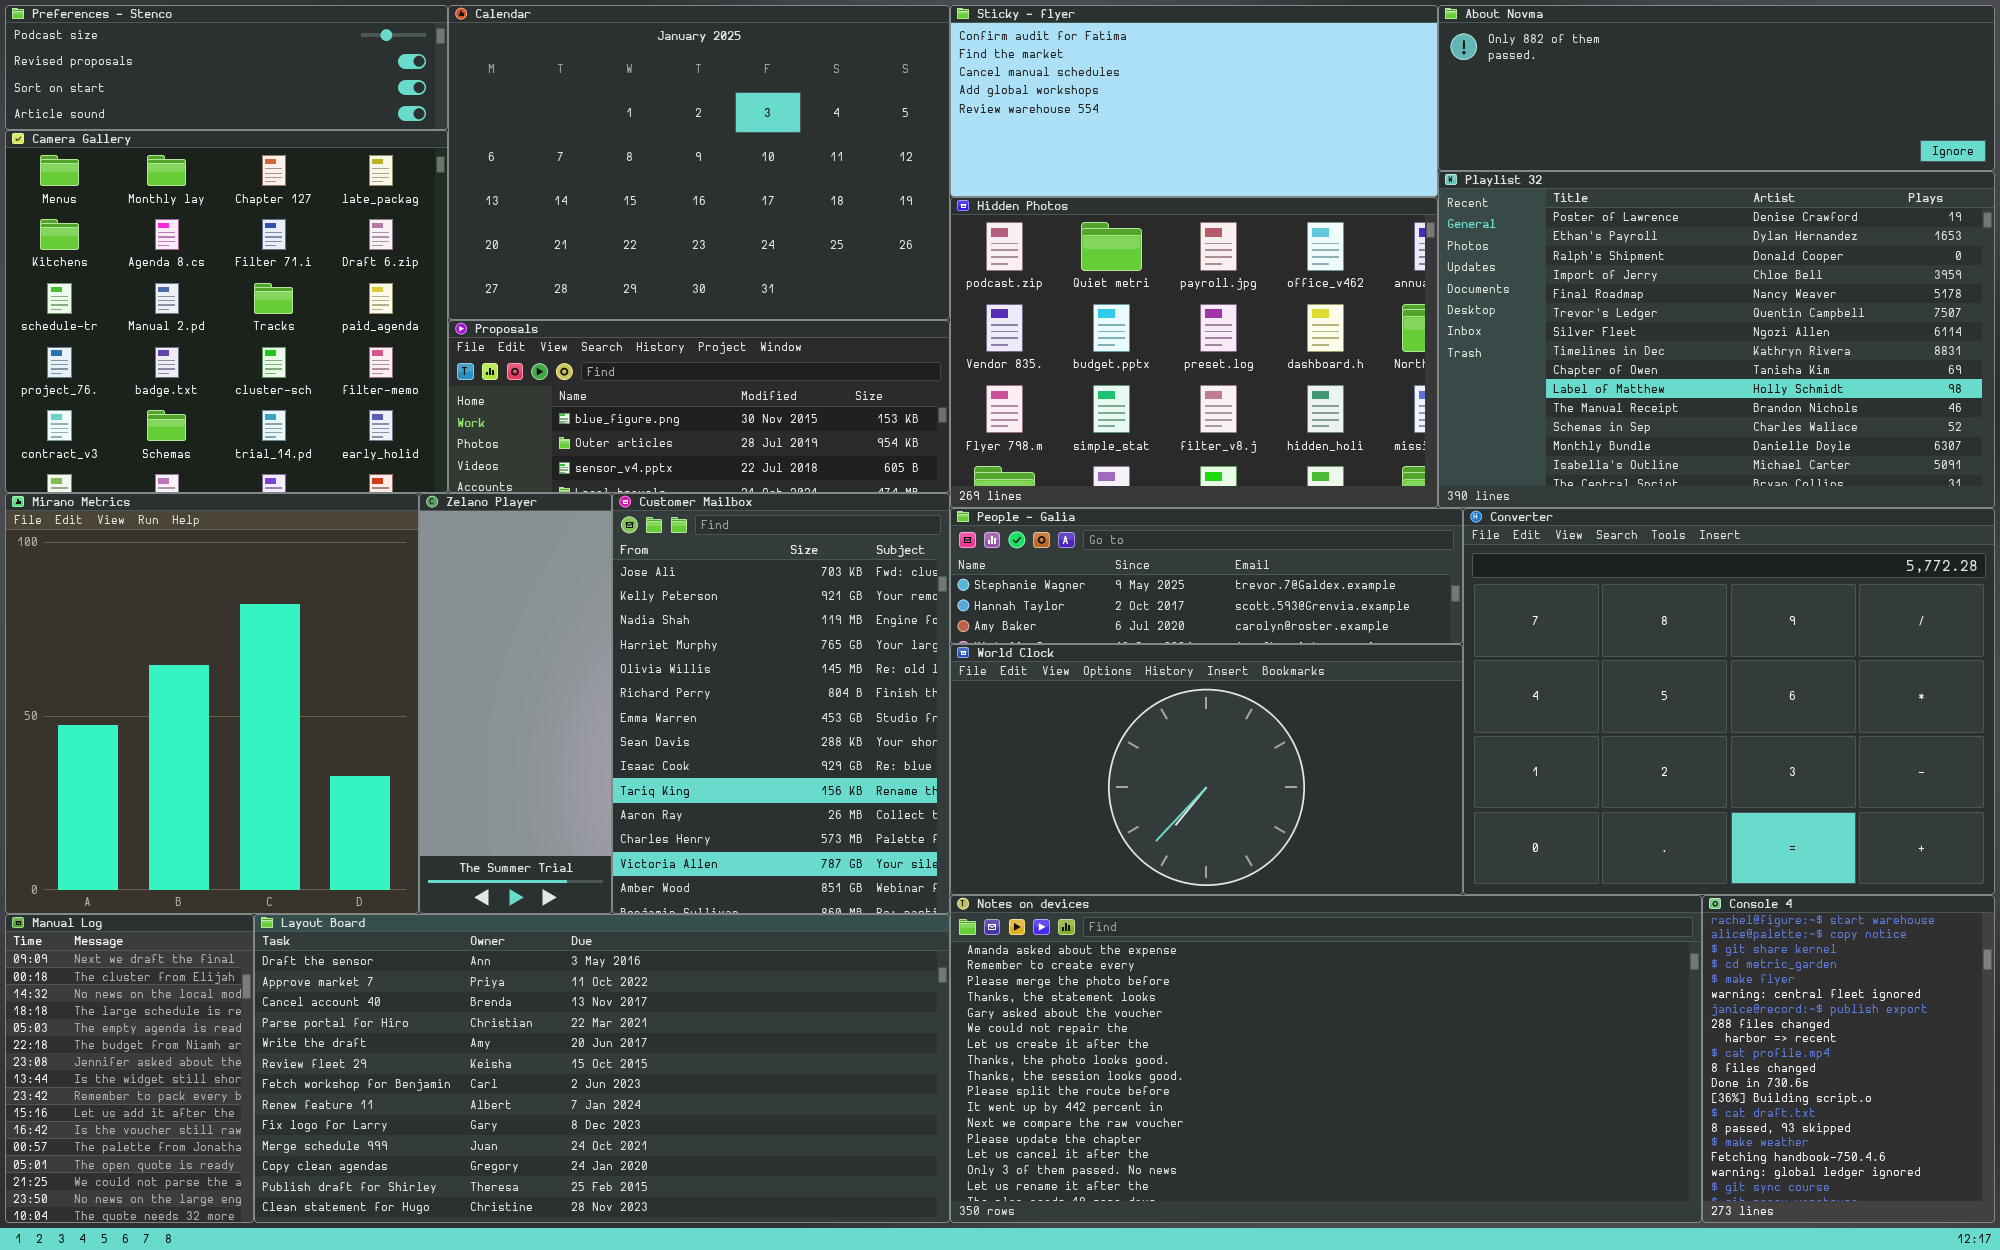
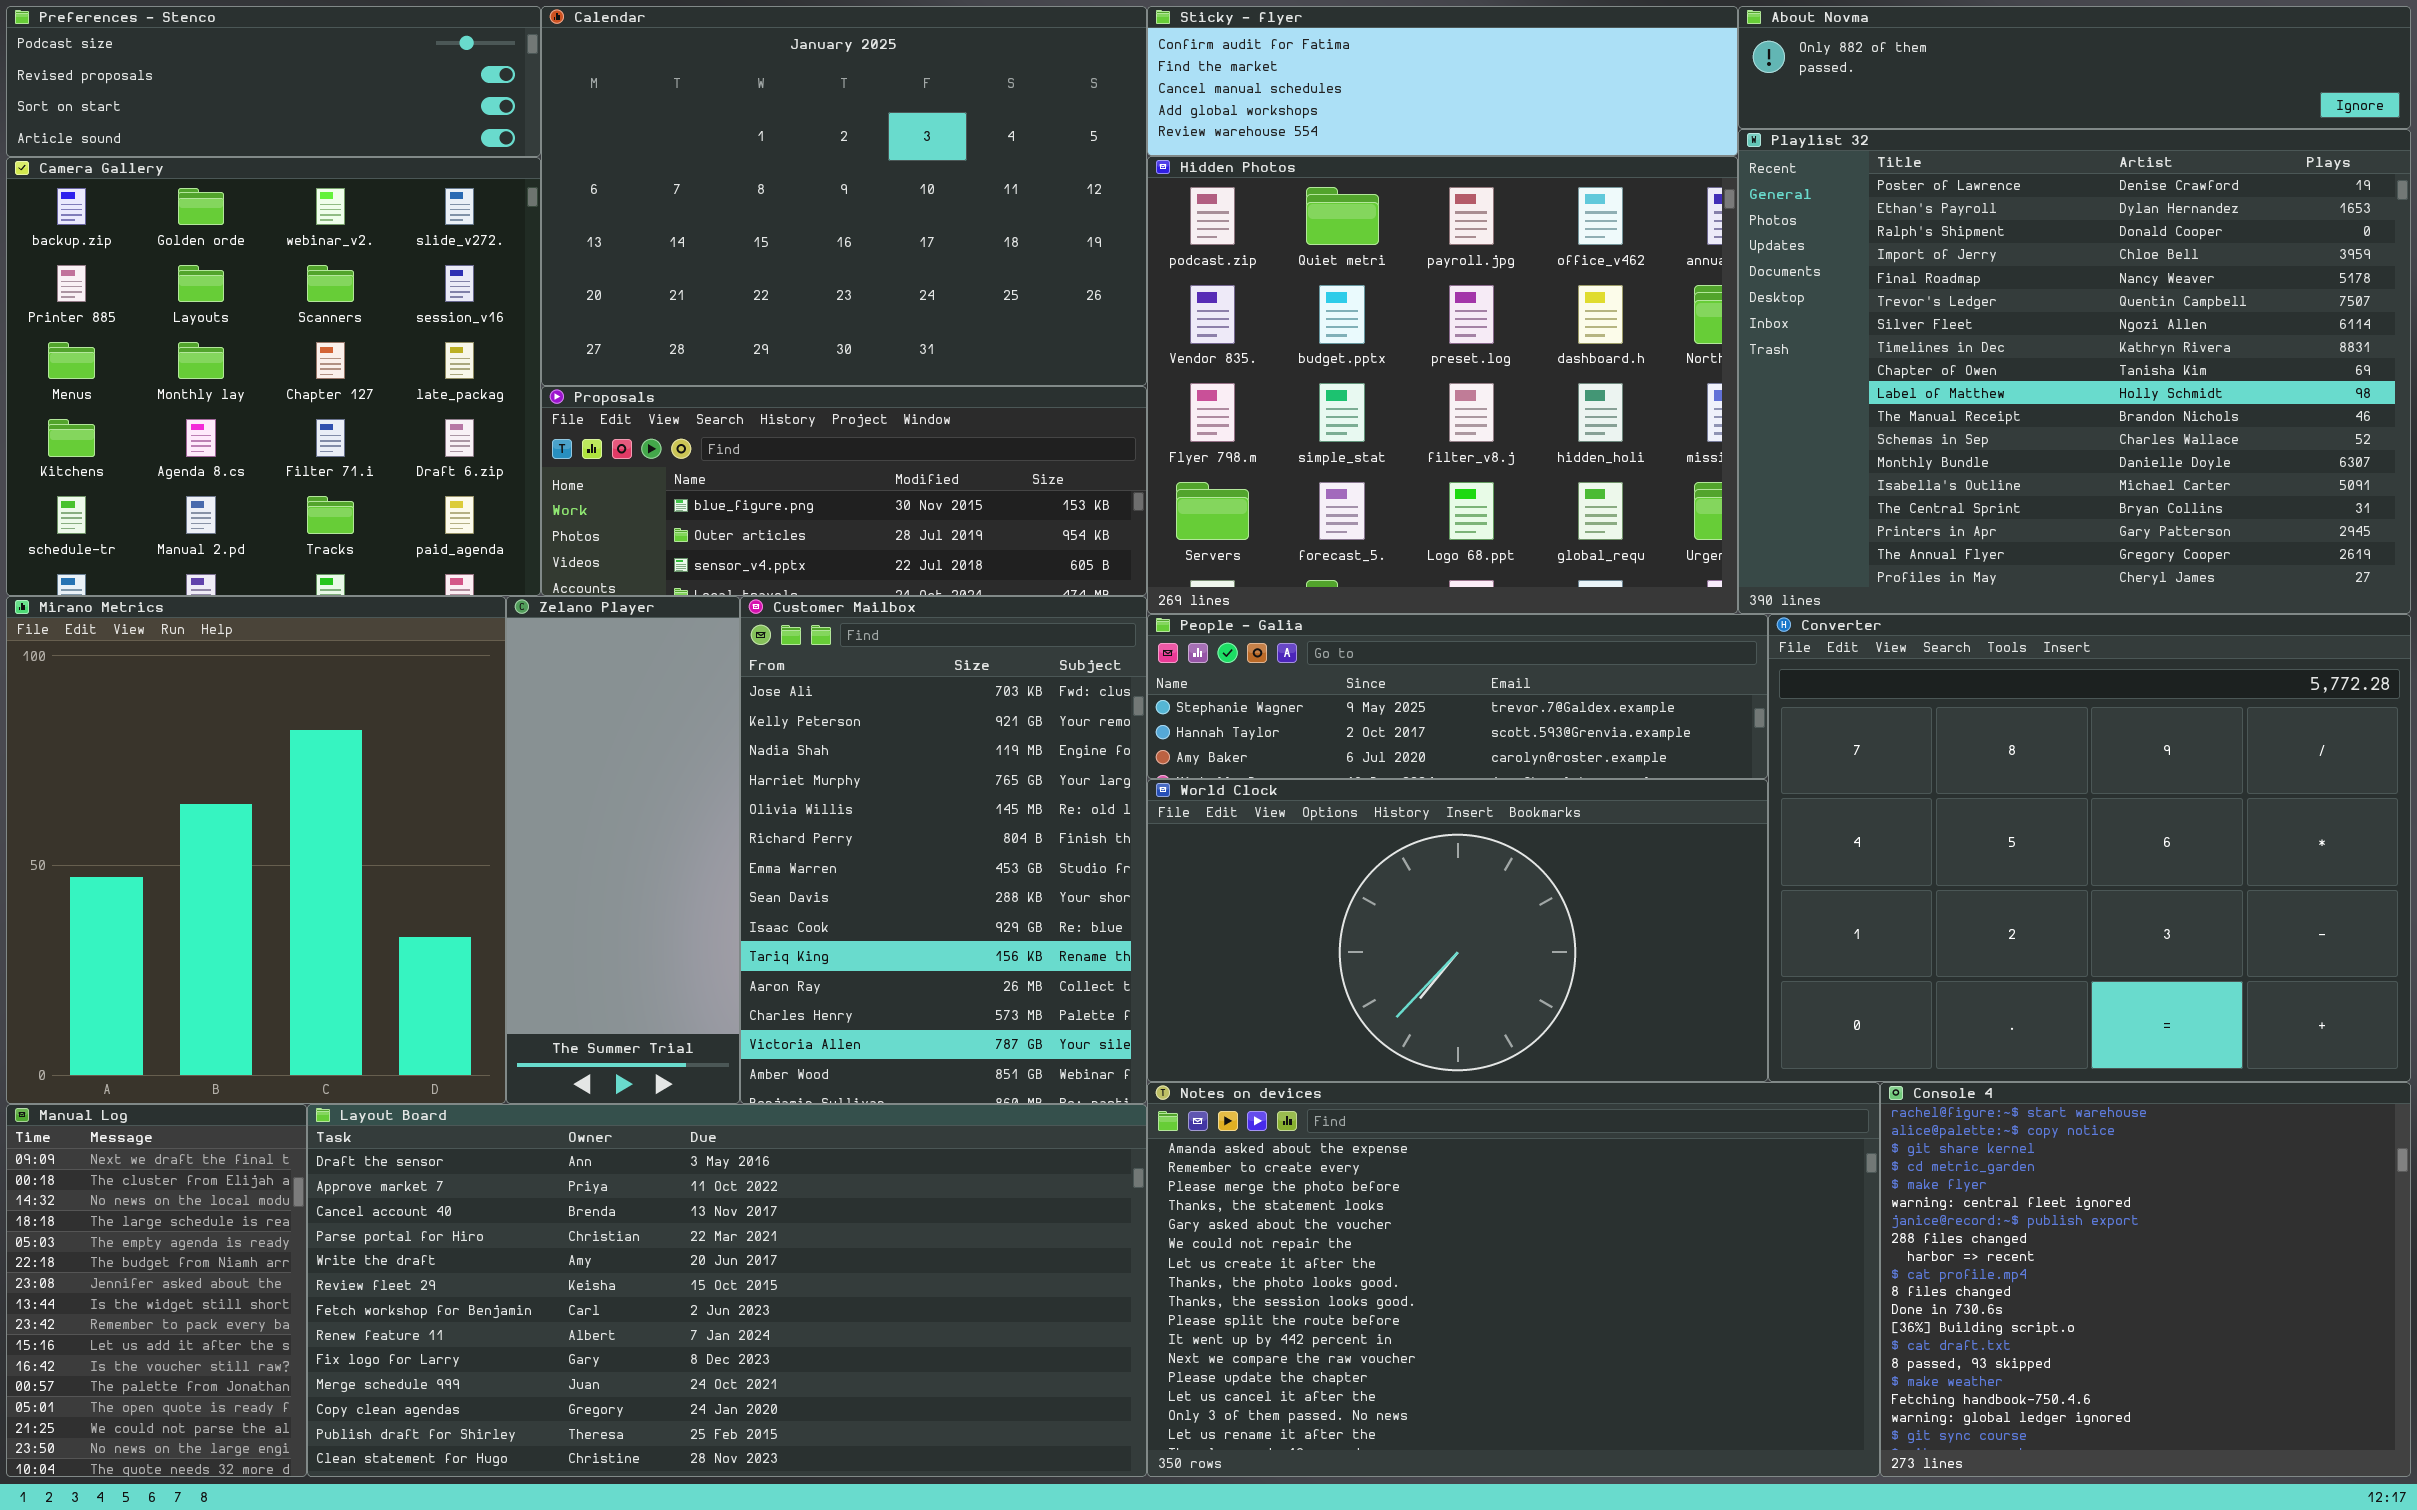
Sticky - flyer: [950,5,1438,197] -> [1147,6,1738,156], resized
About Novma: [1438,5,1995,171] -> [1738,6,2411,129], resized
Camera Gallery: [5,130,448,493] -> [6,157,541,596], scrolled up 2 rows
Playlist 32: [1438,171,1995,508] -> [1738,129,2411,614], resized
Hidden Photos: [950,197,1438,508] -> [1147,156,1738,614], resized
Notes on devices: [950,895,1702,1223] -> [1147,1082,1880,1477], resized
Console 4: [1702,895,1995,1223] -> [1880,1082,2411,1477], resized

